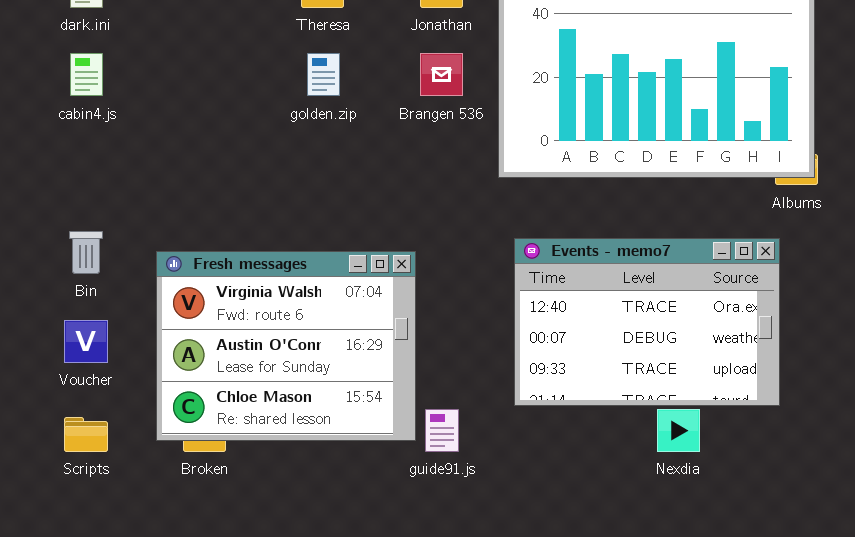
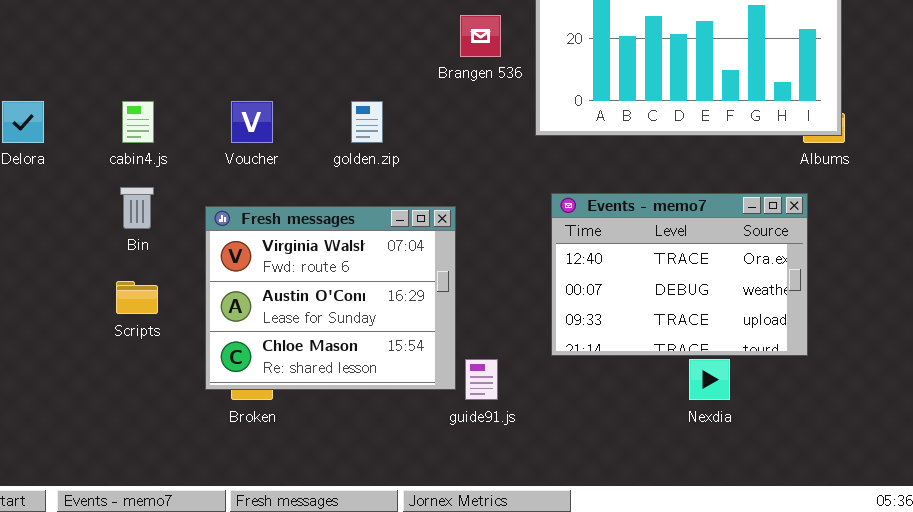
cabin4.js: [70,53,103,96] -> [122,101,154,143], moved
golden.zip: [307,53,340,96] -> [351,101,383,143], moved
Voucher: [64,320,108,363] -> [231,101,273,143], moved
Scripts: [64,417,108,452] -> [116,281,158,314], moved

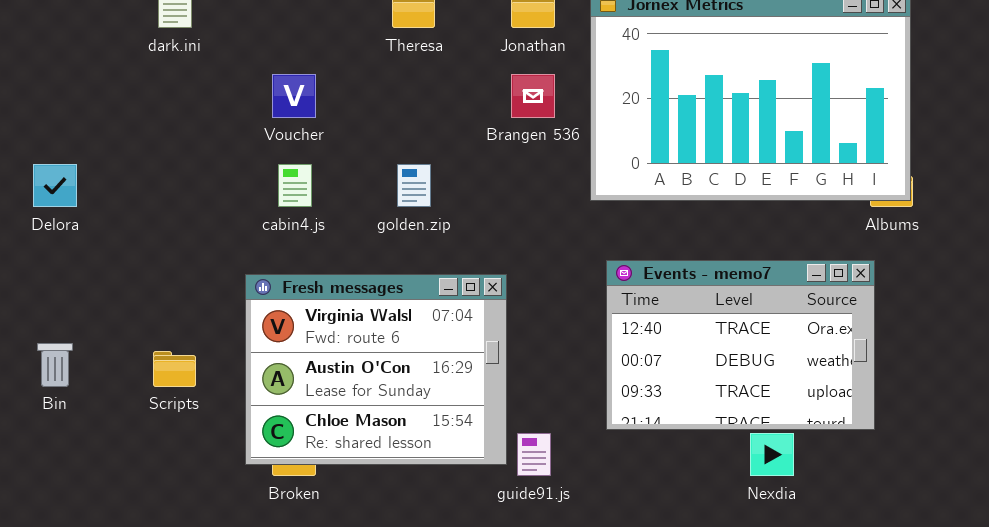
cabin4.js: [122,101,154,143] -> [278,164,312,207], moved
Voucher: [231,101,273,143] -> [272,74,316,118], moved
Bin: [120,187,154,229] -> [37,343,73,387], moved

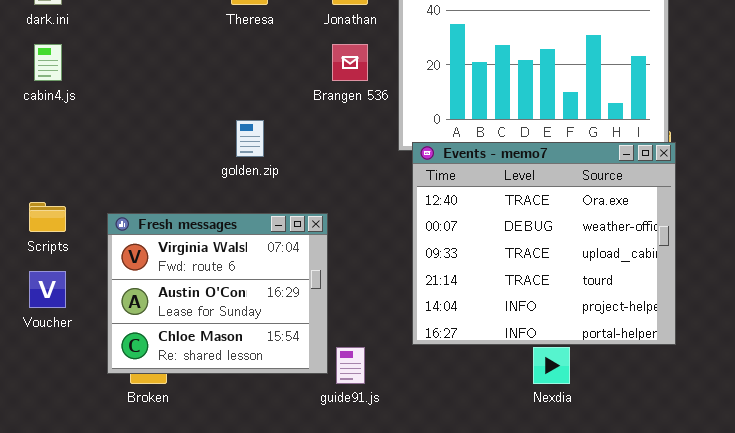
Voucher: [272,74,316,118] -> [29,271,66,308], moved
cabin4.js: [278,164,312,207] -> [34,44,62,81], moved
Events - memo7: [606,260,875,430] -> [412,142,676,345], resized
Scripts: [153,351,196,387] -> [29,202,66,232], moved

